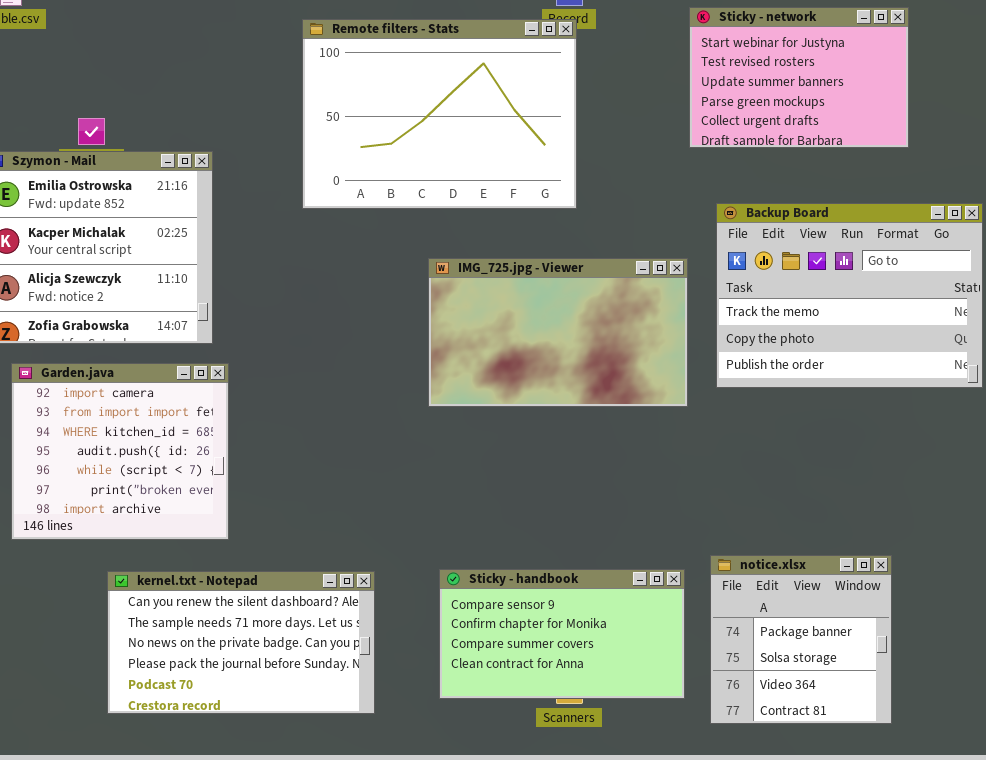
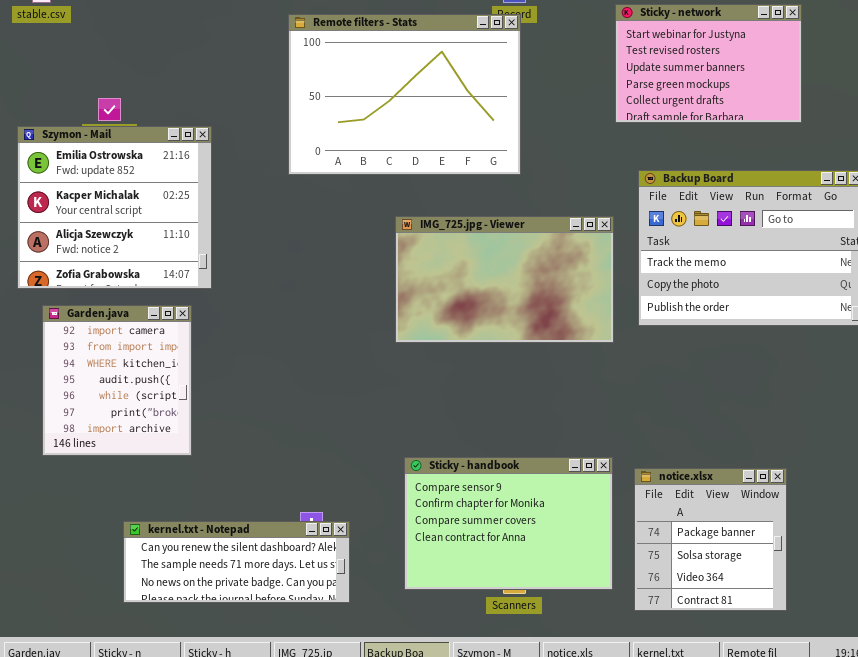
Garden.java: [11,363,229,540] -> [42,305,192,456], resized
Sticky - handbook: [439,569,685,699] -> [404,457,613,590], resized
kernel.txt - Notepad: [107,571,375,714] -> [123,521,350,603], resized

